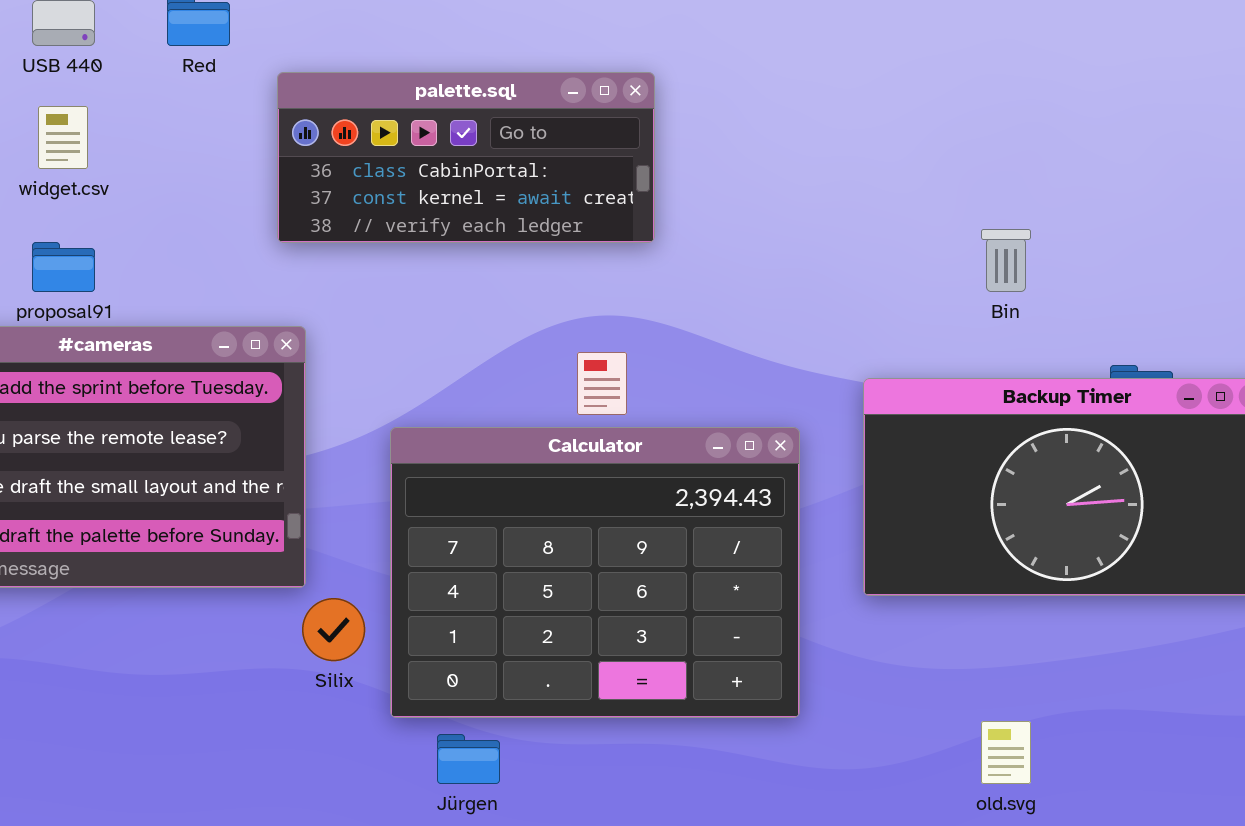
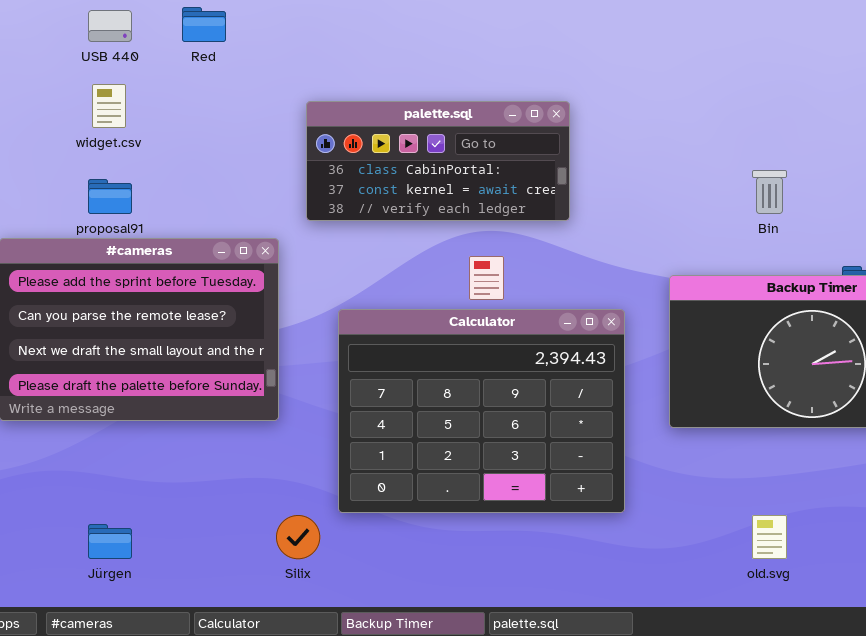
palette.sql: [277,72,655,243] -> [306,101,570,221], moved
Silix: [302,598,365,661] -> [276,515,320,559], moved
Jürgen: [437,734,500,784] -> [88,524,132,559], moved

